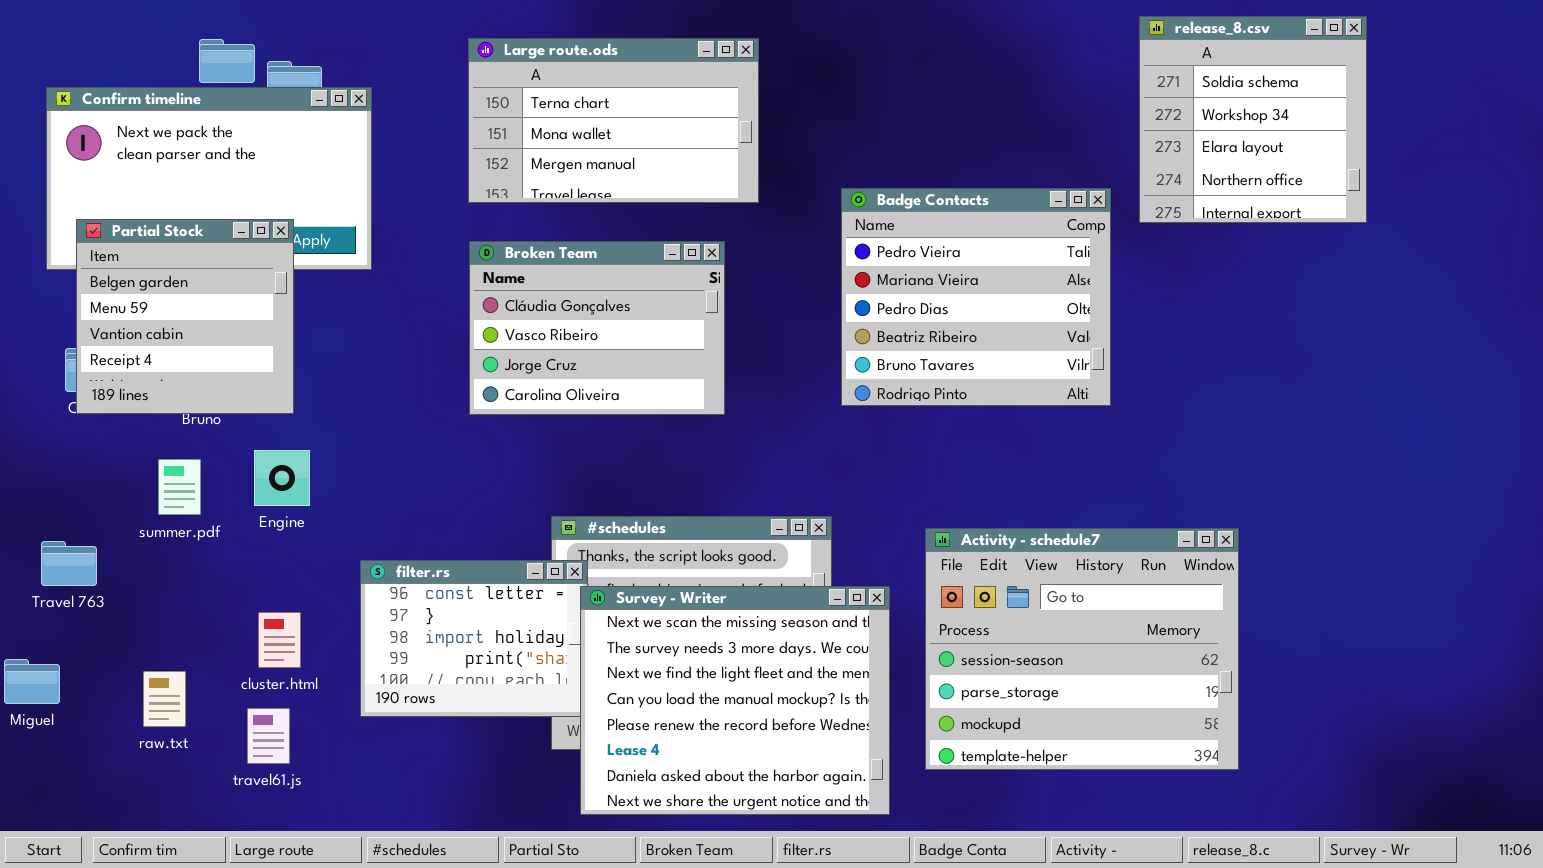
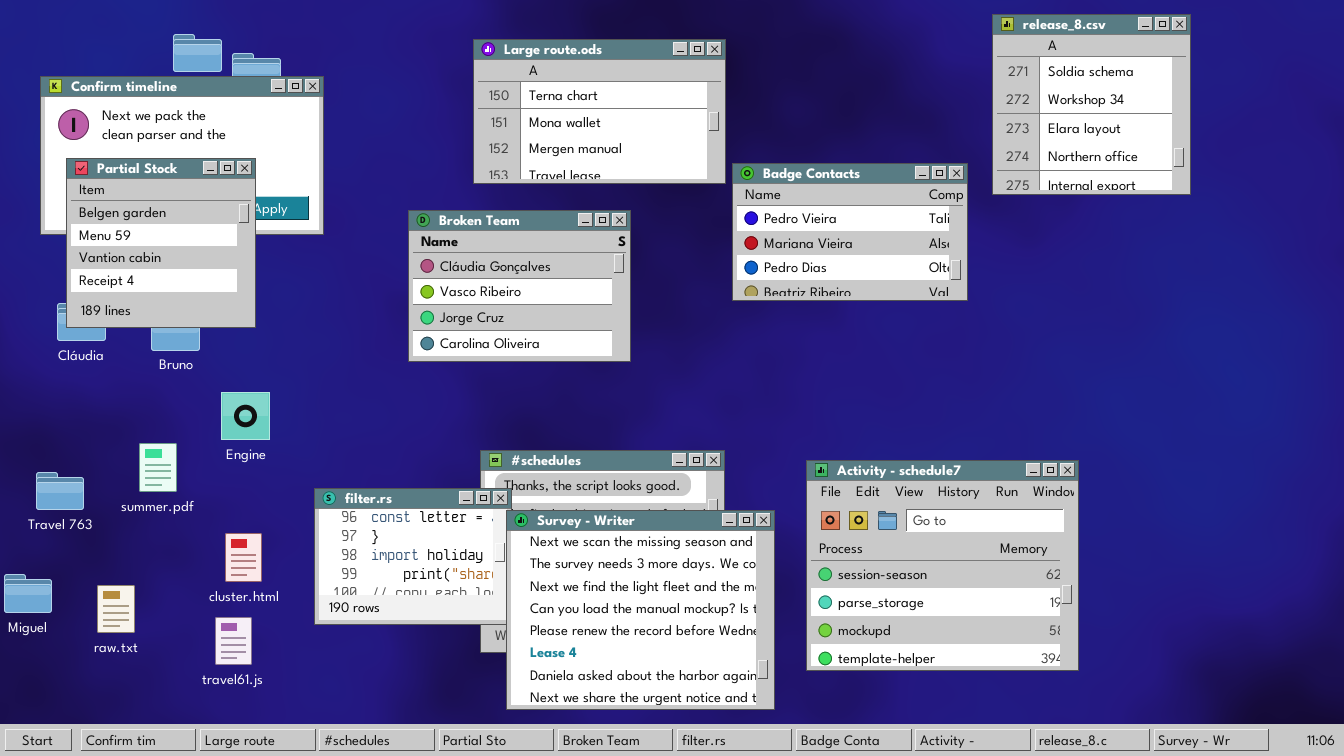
Large route.ods: [468,38,759,203] -> [473,39,726,184], moved
Badge Contacts: [841,188,1111,406] -> [732,163,968,301], resized
Partial Stock: [76,219,294,414] -> [66,158,256,328], moved
summer.pdf: [158,459,201,515] -> [139,443,177,492], moved
raw.txt: [143,671,186,727] -> [97,585,135,633], moved

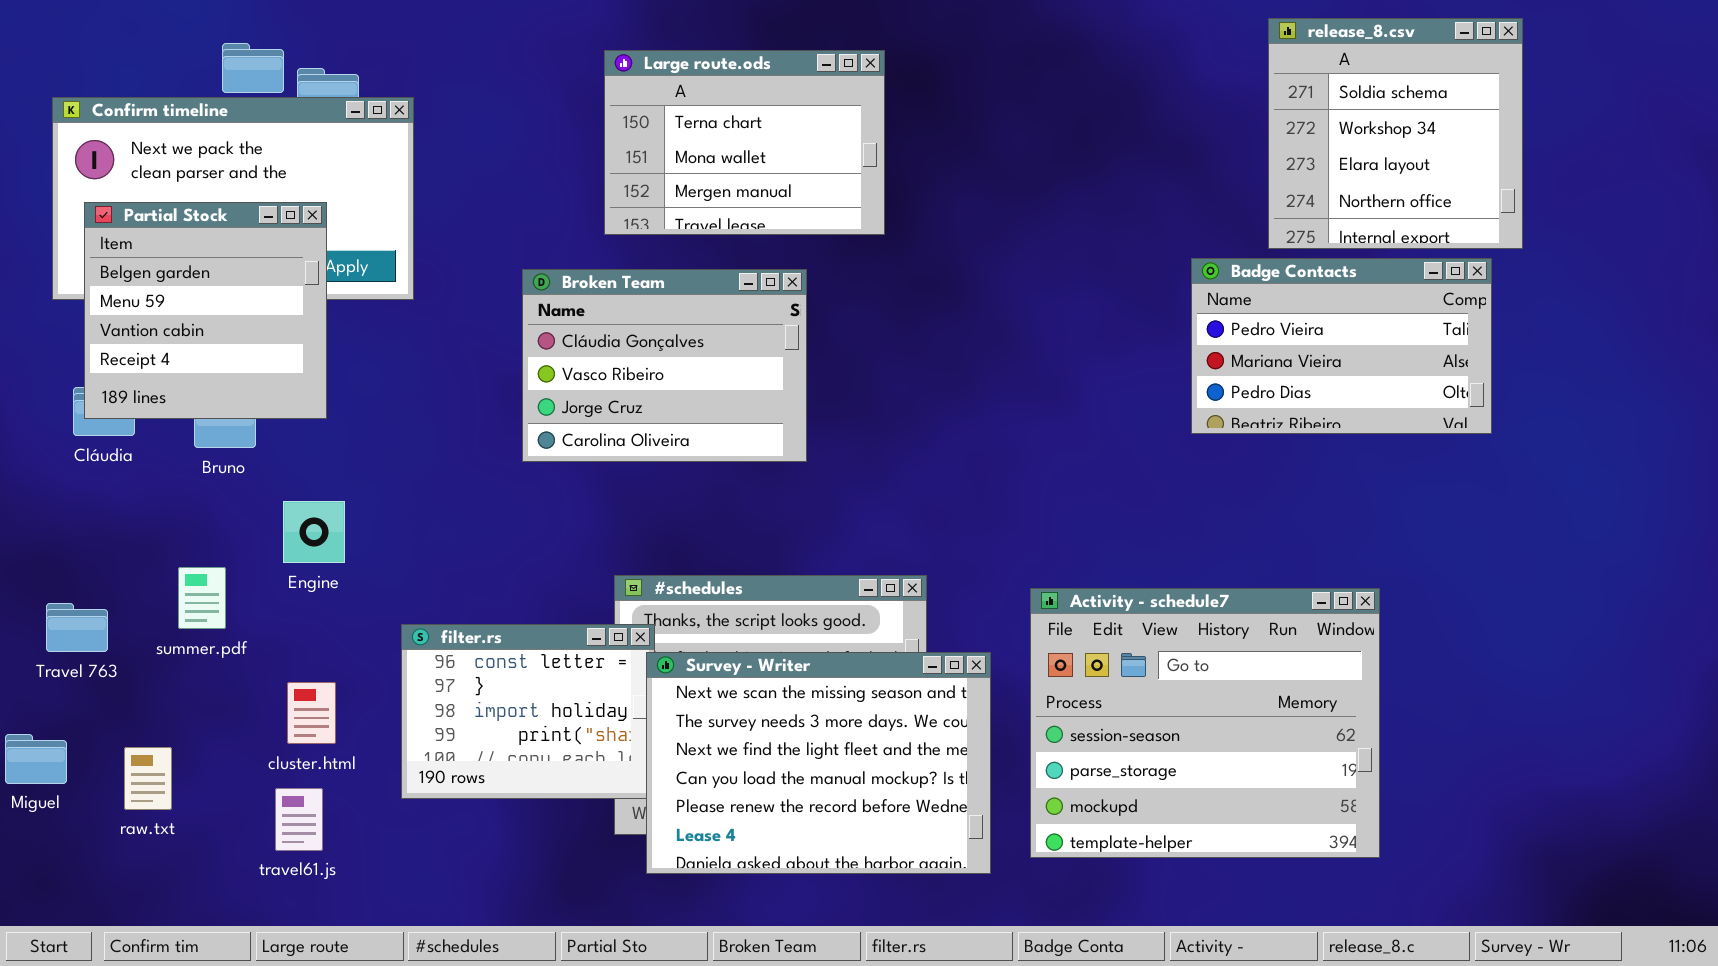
Large route.ods: [473,39,726,184] -> [604,50,885,235], resized
Badge Contacts: [732,163,968,301] -> [1191,258,1492,434], moved
Survey - Writer: [506,510,775,710] -> [646,652,991,874], resized

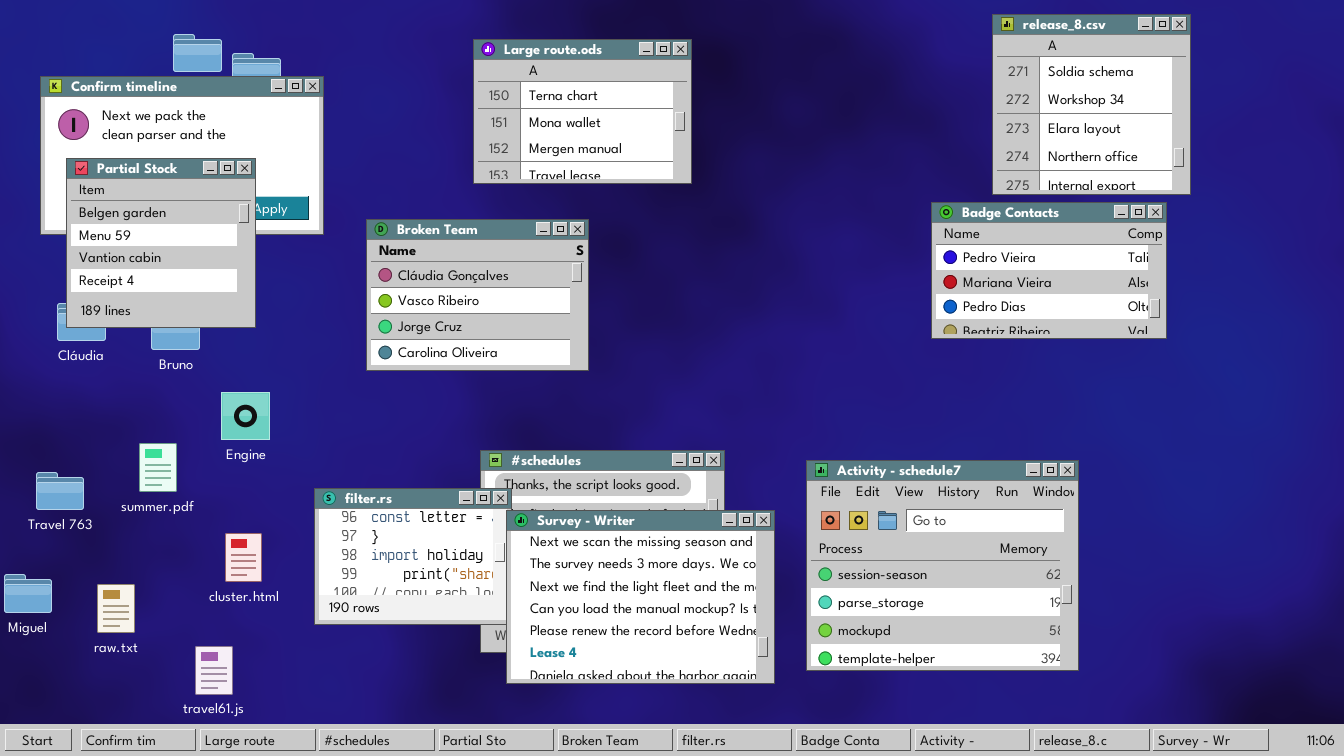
Broken Team: [522,269,807,462] -> [366,219,589,371], moved
travel61.js: [275,788,323,851] -> [195,646,233,695], moved

